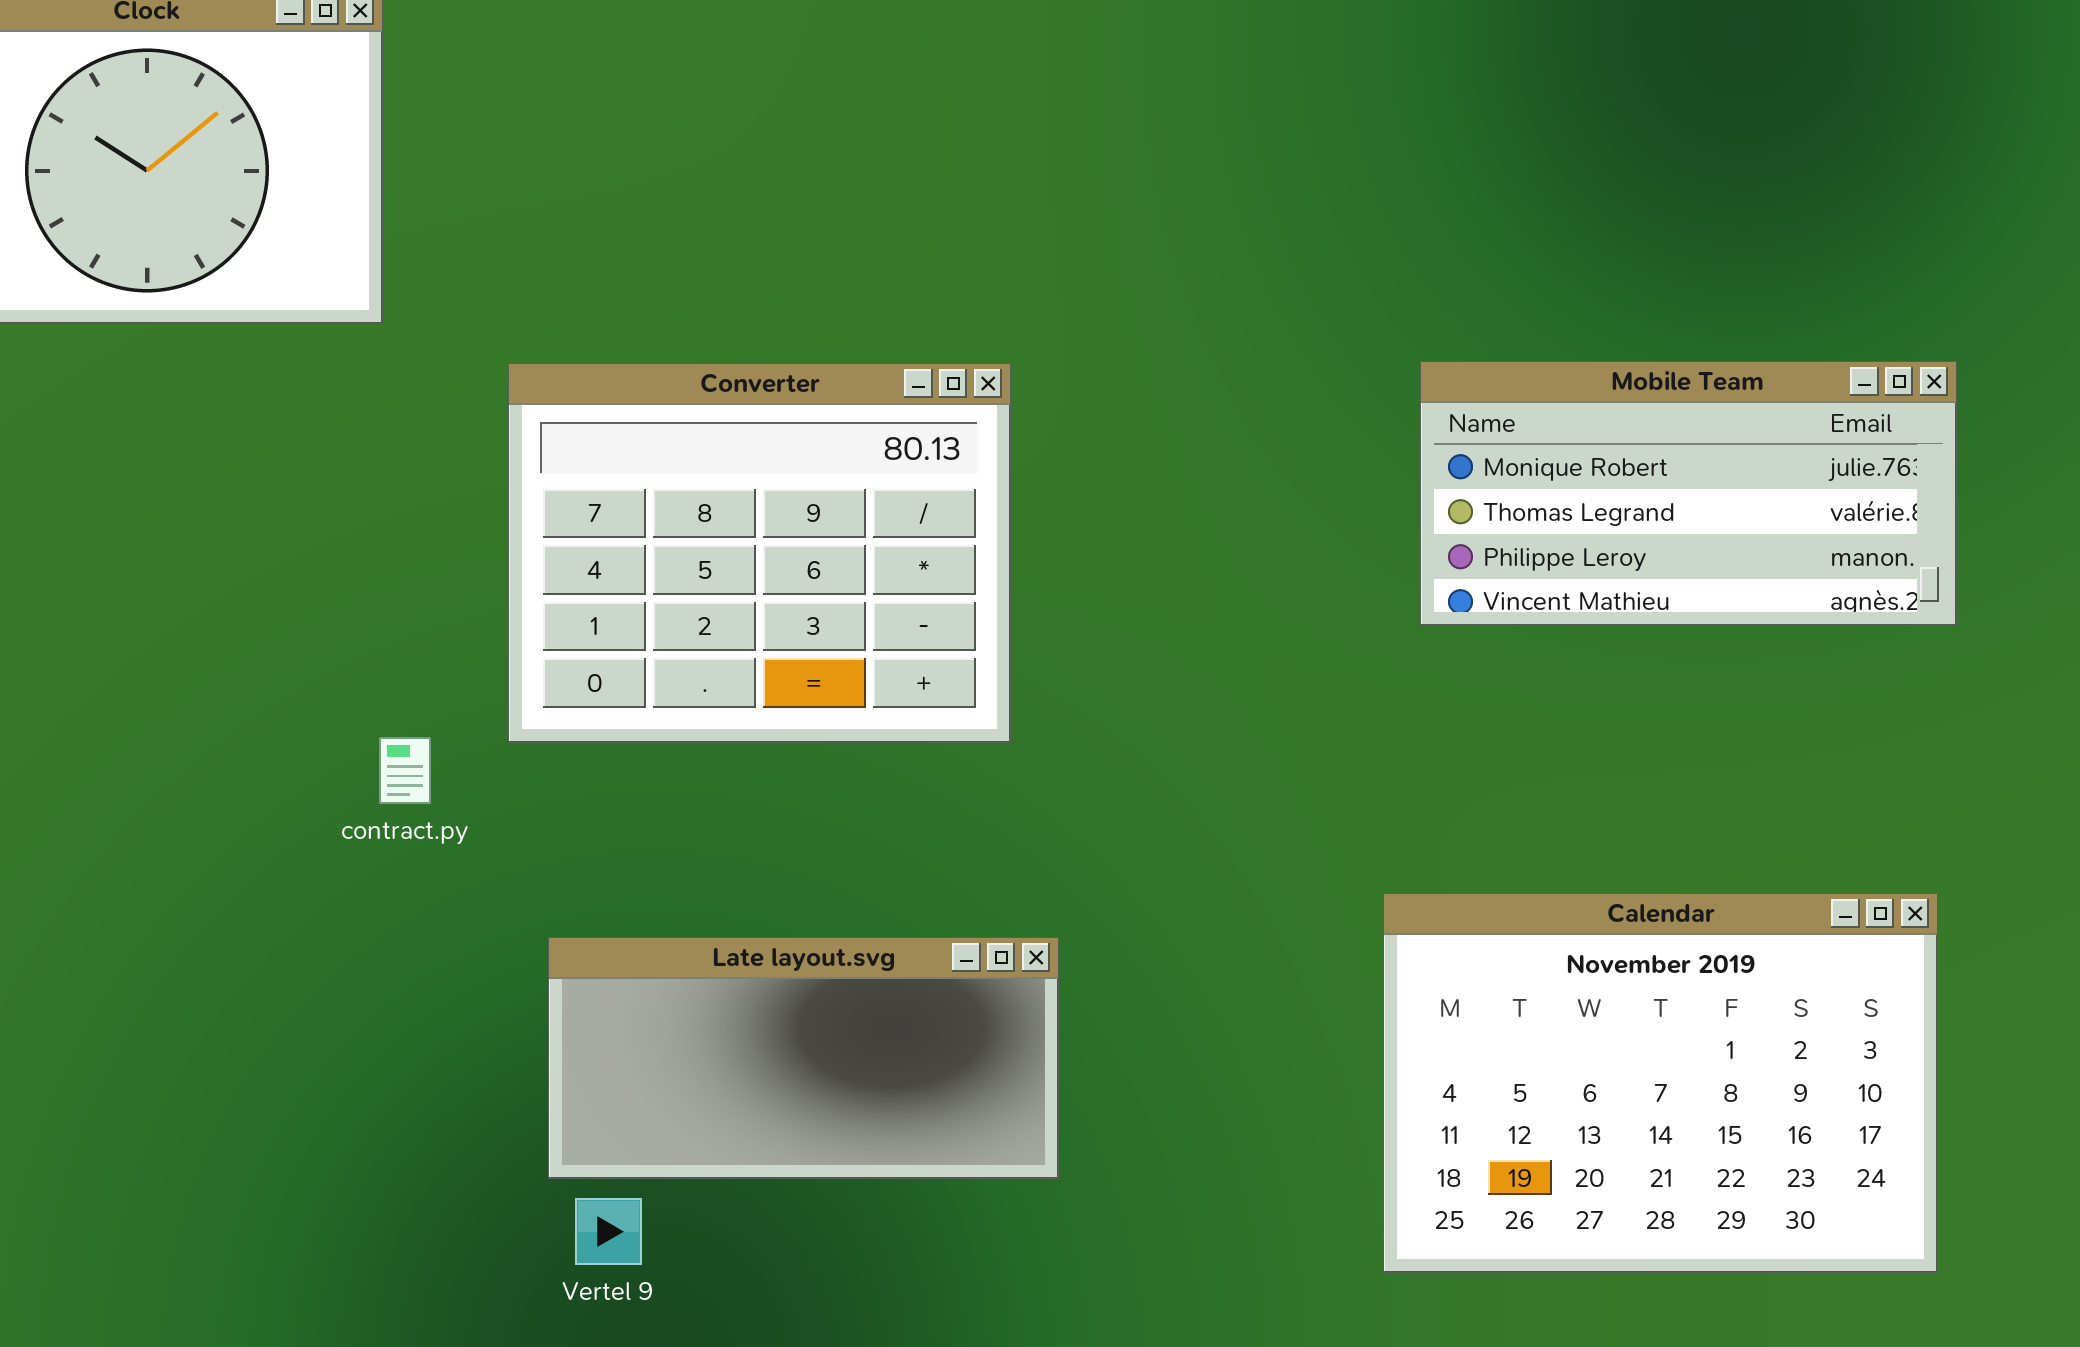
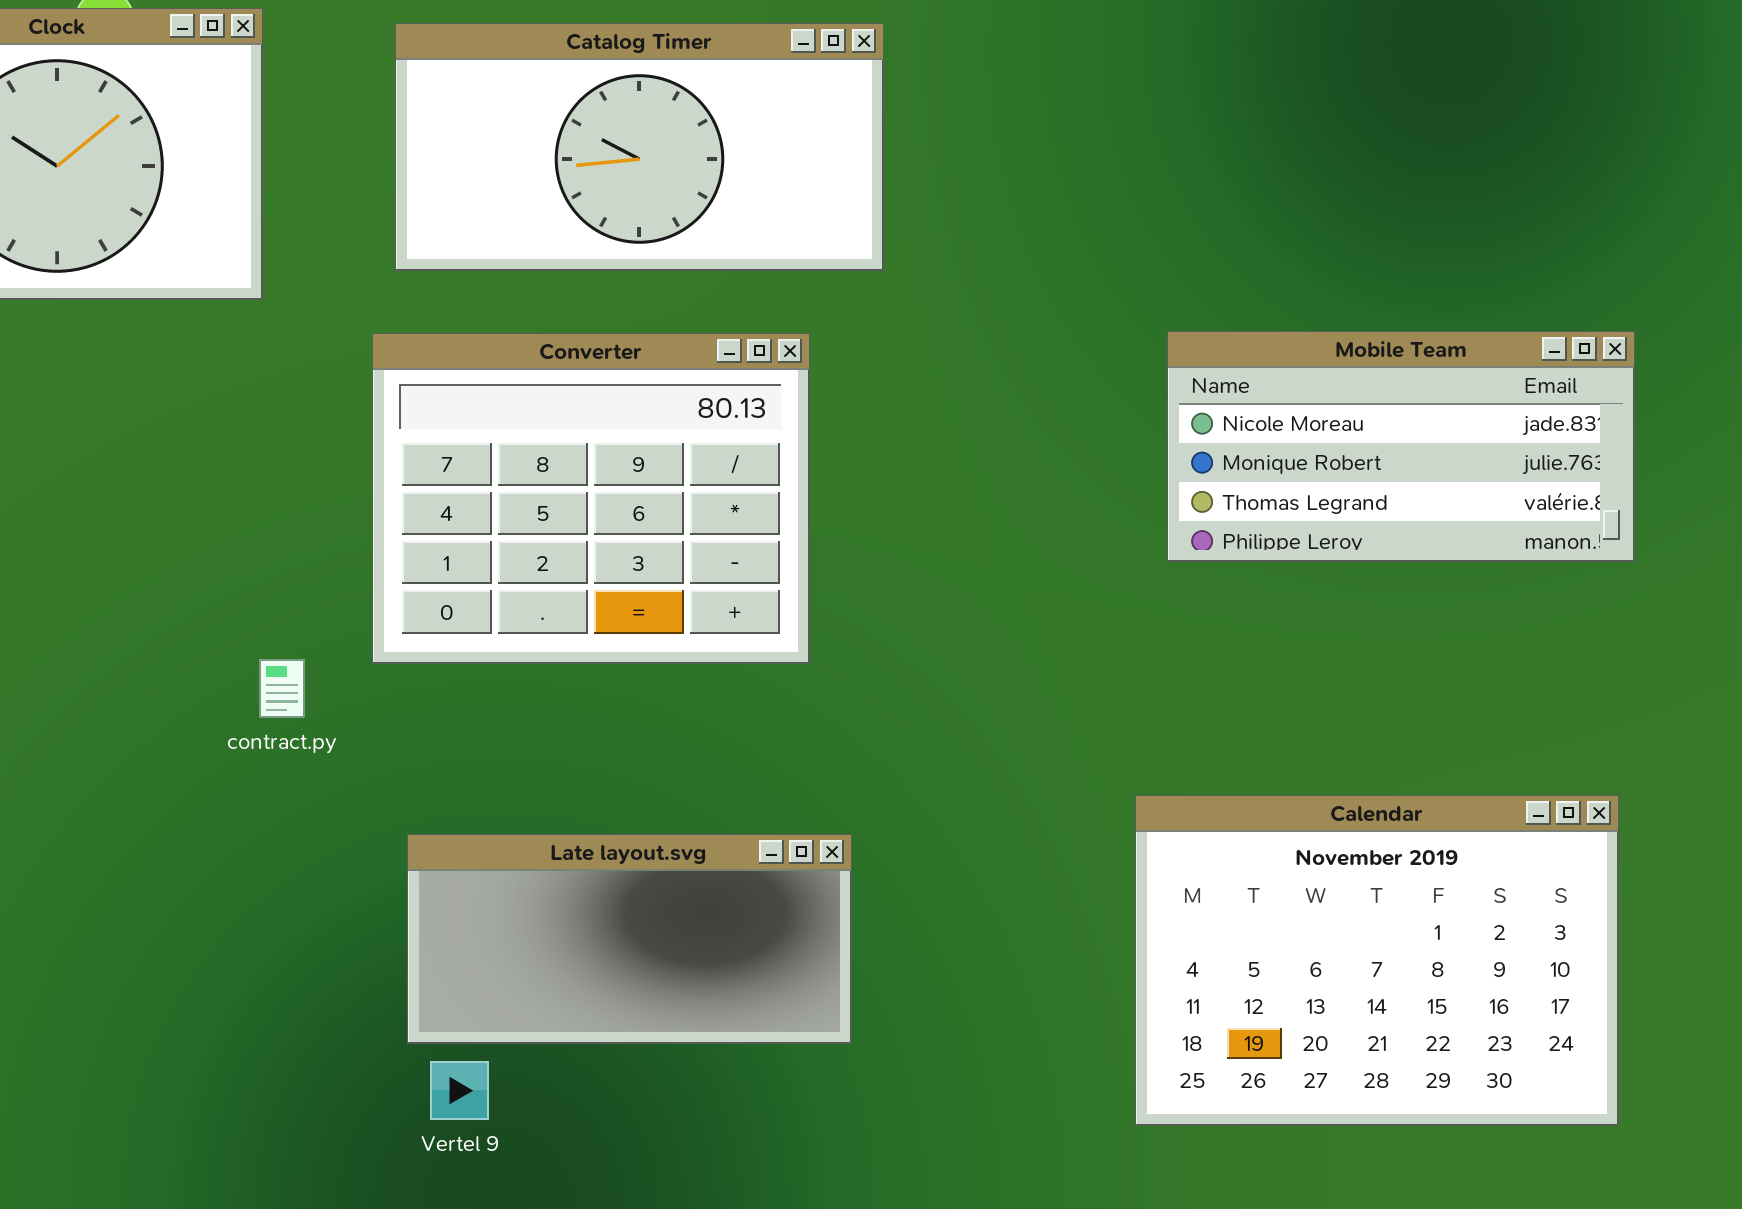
Catalog Timer: none -> [395,23,884,271], opened
Mobile Team: [1420,361,1957,626] -> [1167,331,1635,562], scrolled up 1 row

